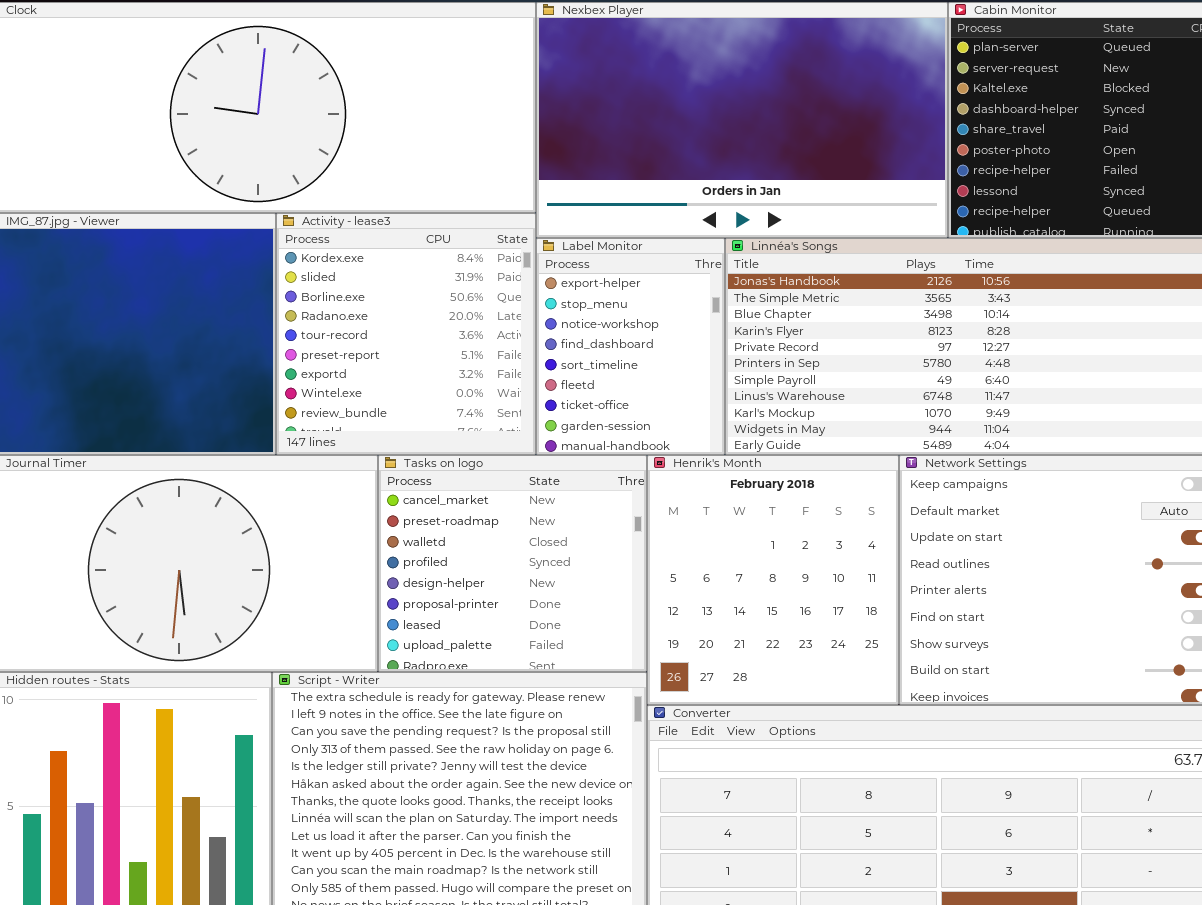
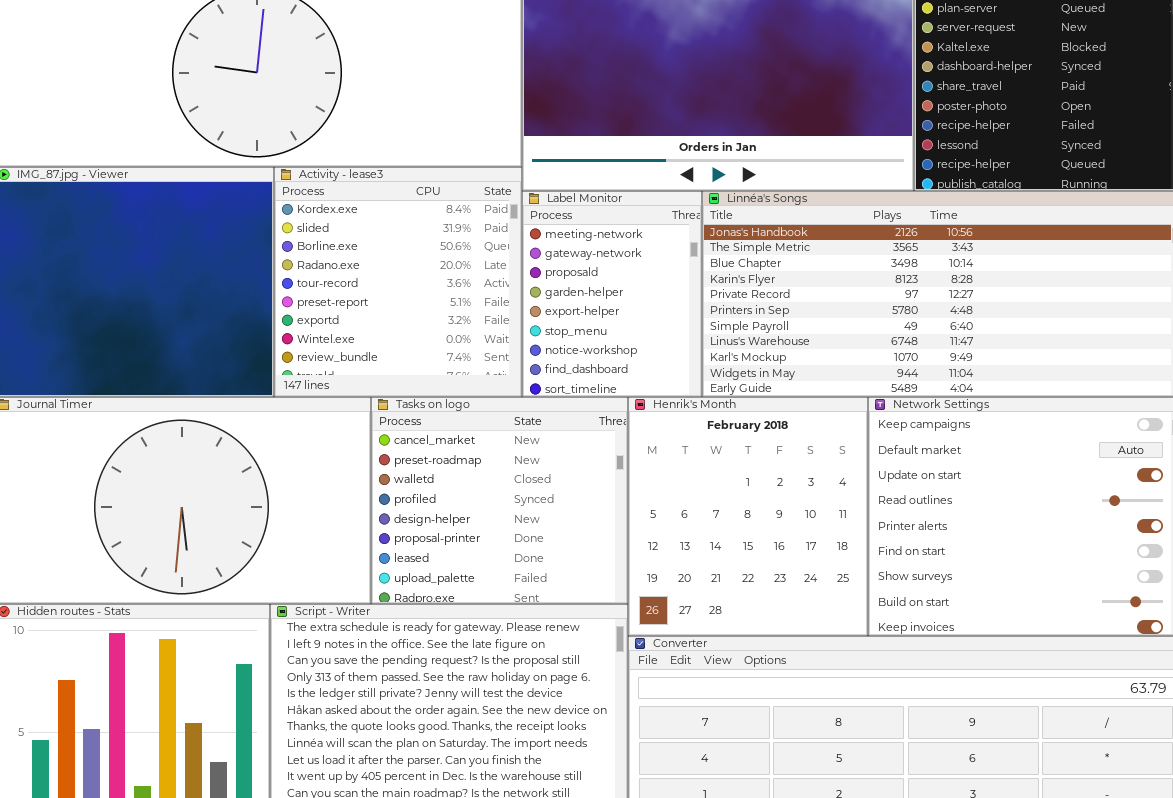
Label Monitor: [536,238,725,455] -> [522,191,702,397], scrolled up 4 rows

